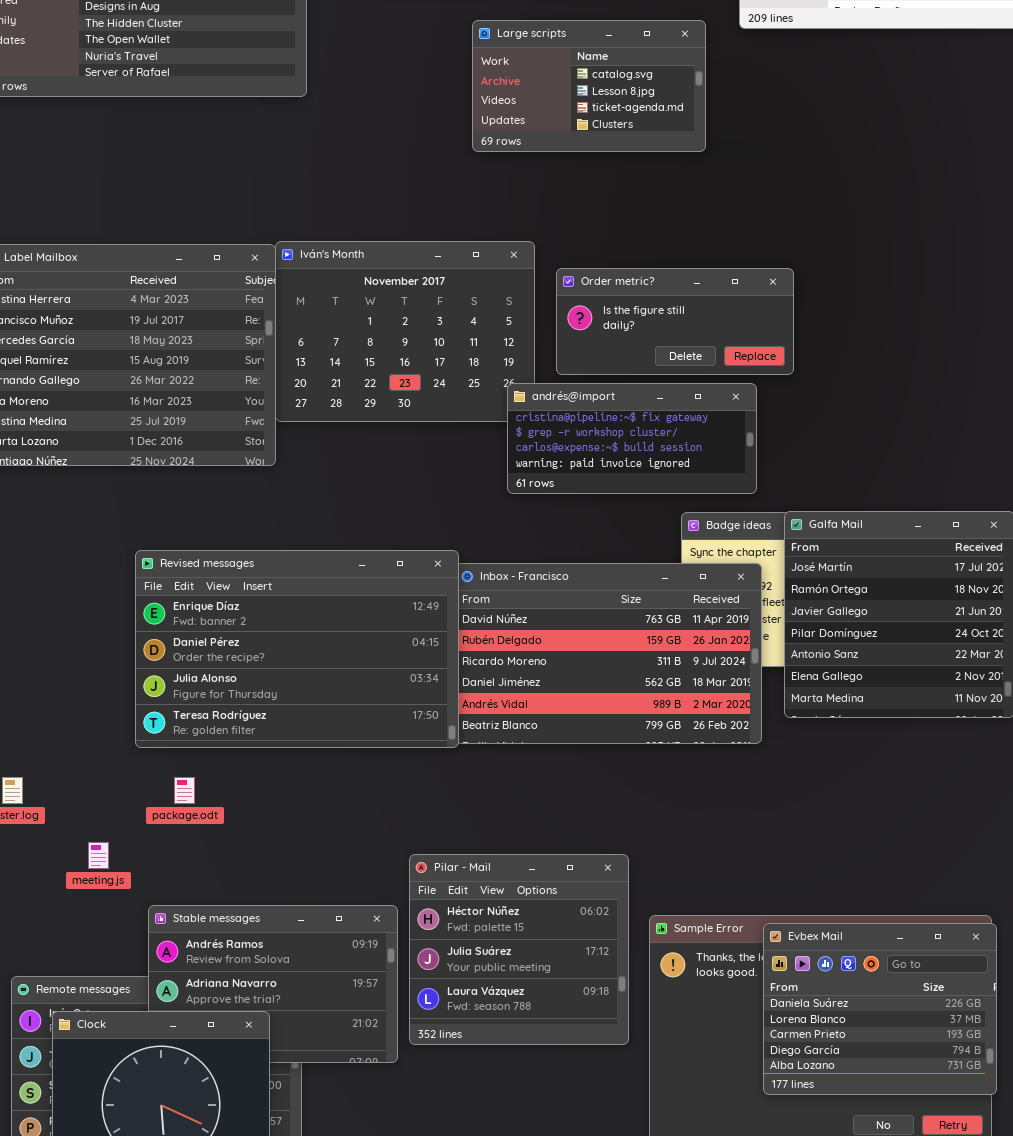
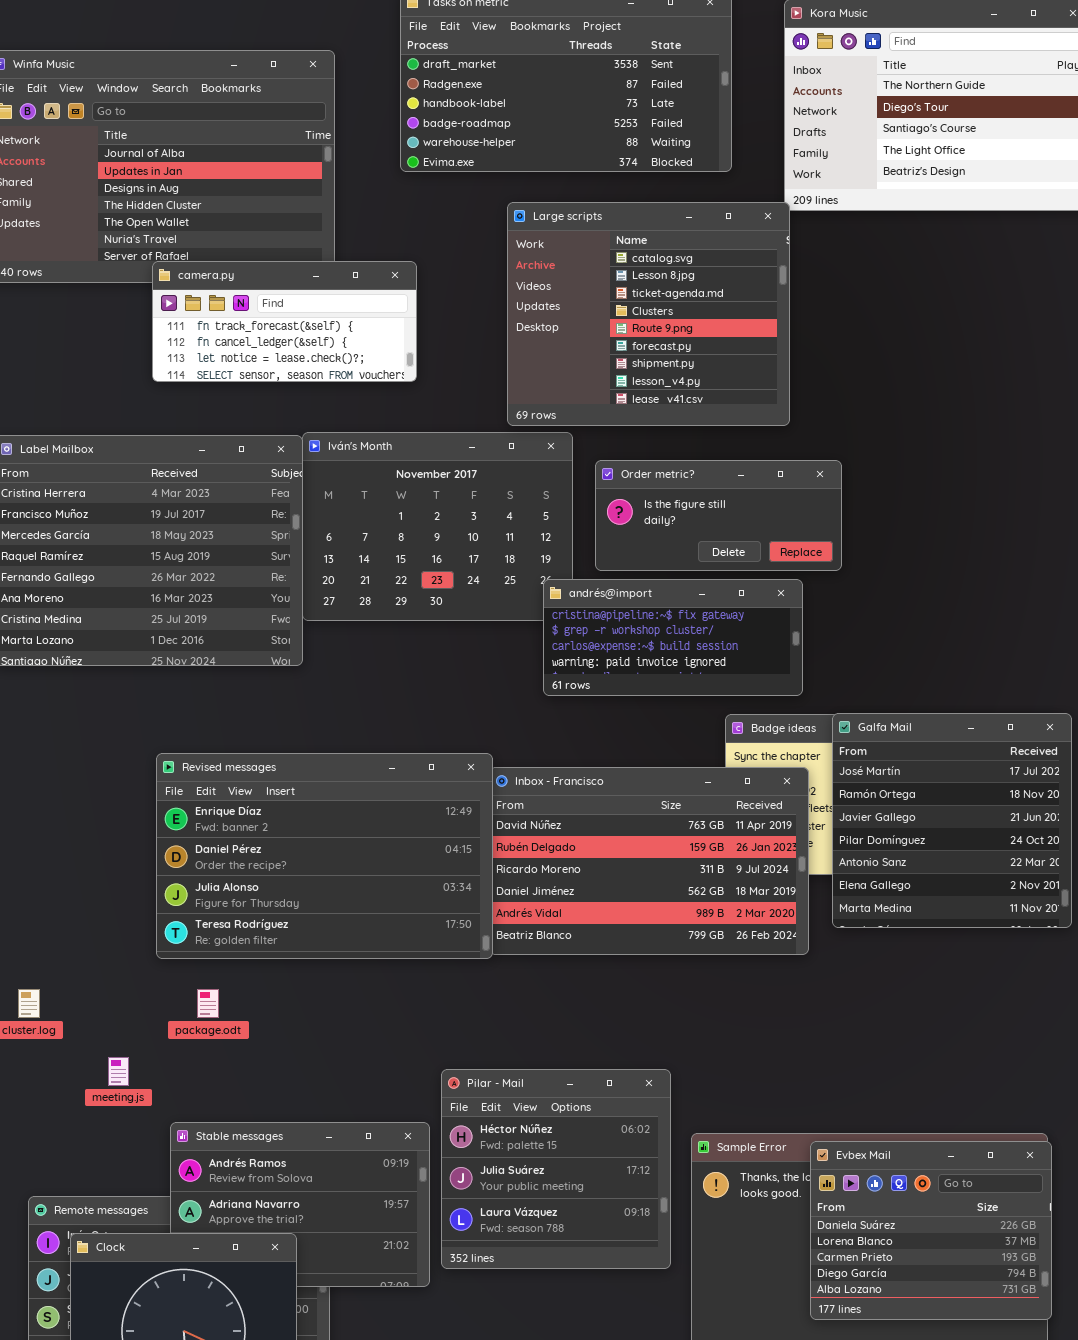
Large scripts: [472,20,706,152] -> [507,202,790,426], resized
camera.py: none -> [152,261,417,382], opened

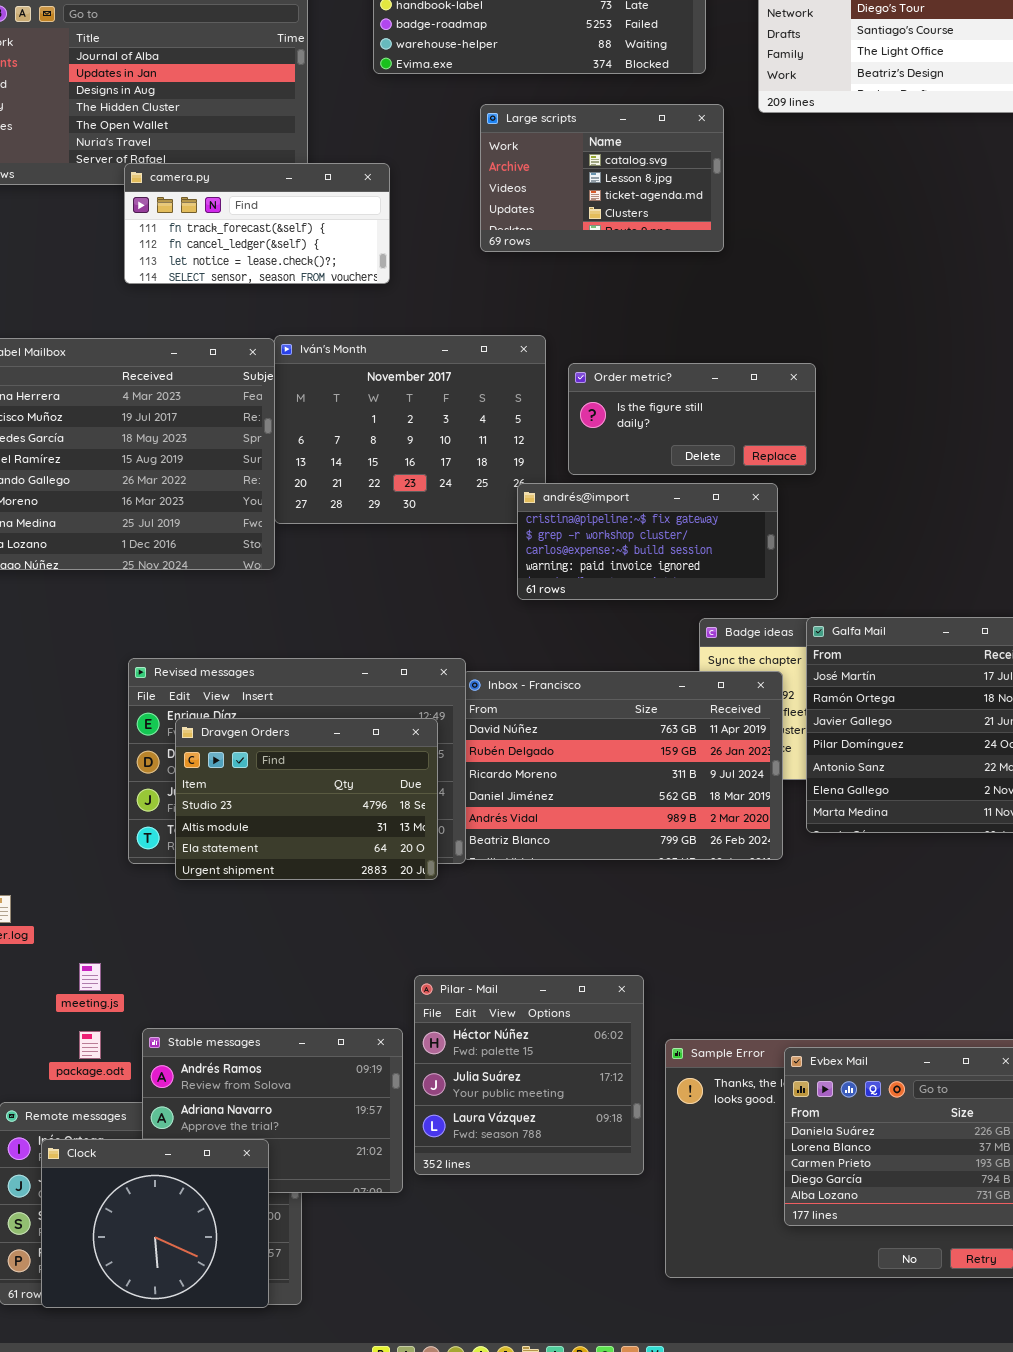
Large scripts: [507,202,790,426] -> [480,104,724,252], resized
Dravgen Orders: none -> [175,718,438,880], opened
package.odt: [197,989,219,1018] -> [79,1031,101,1059], moved

